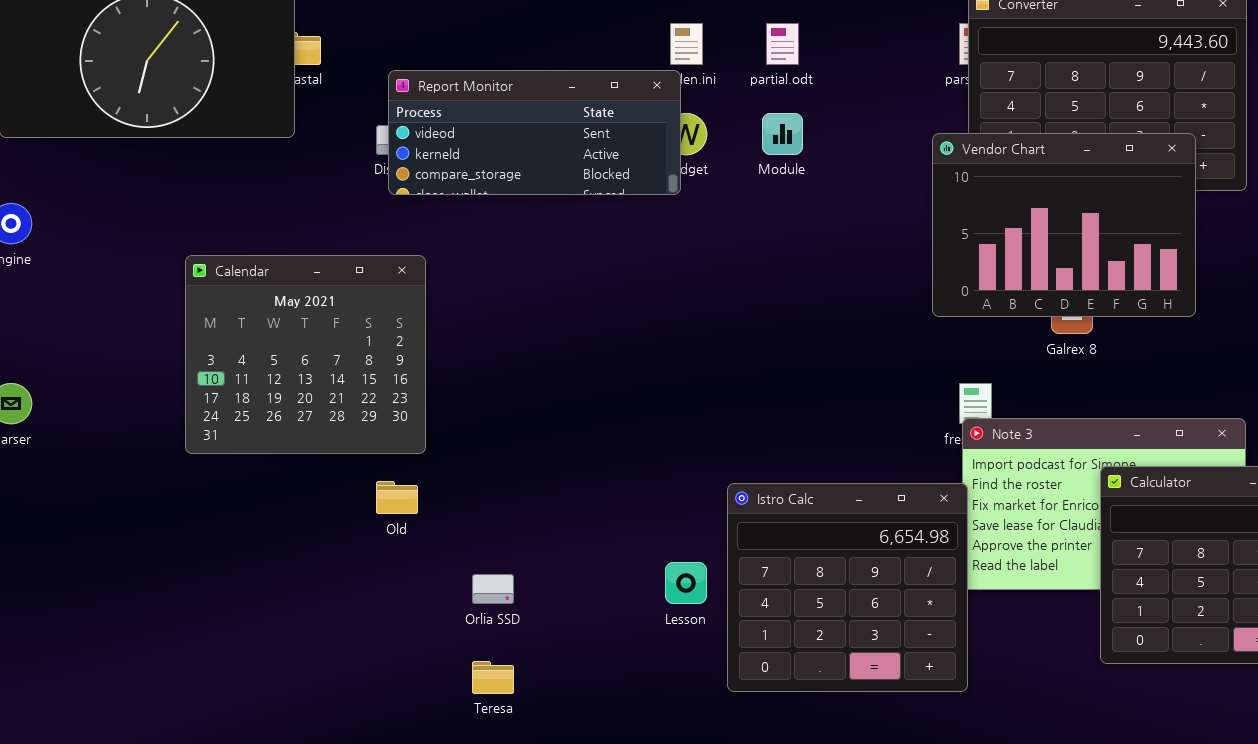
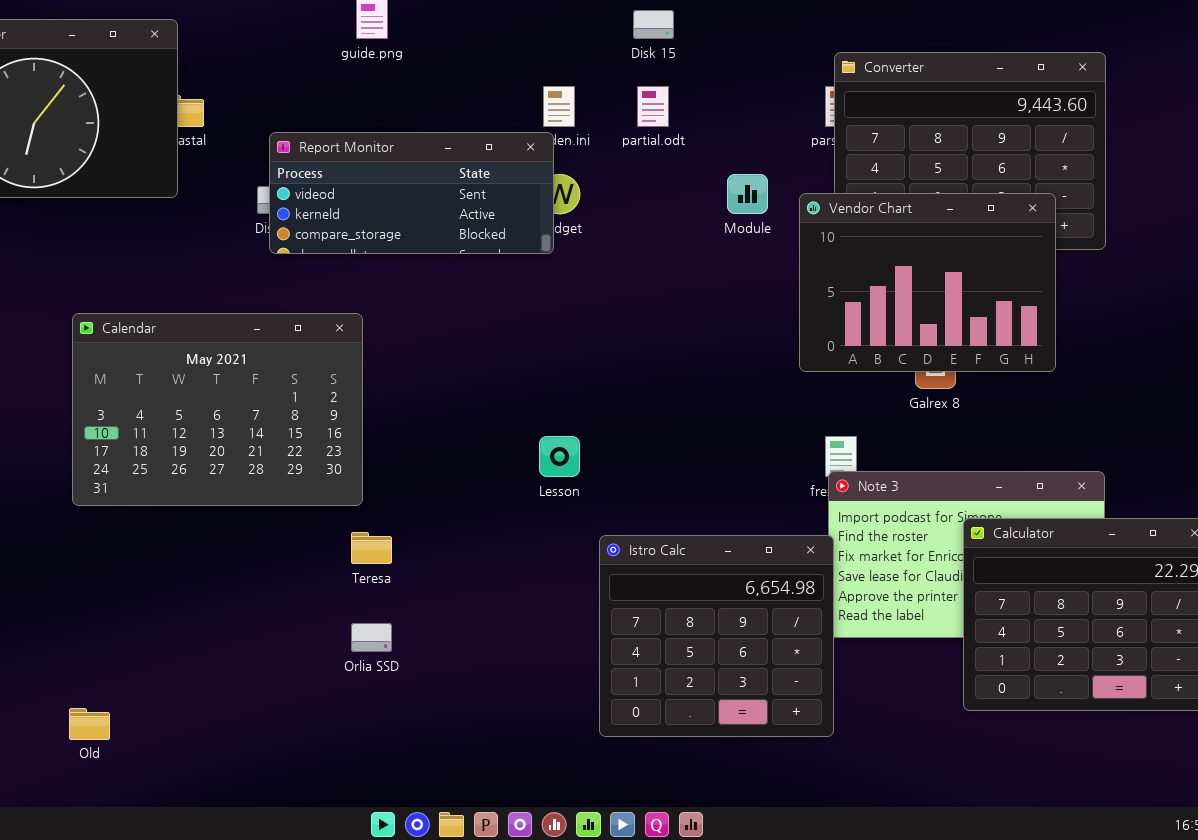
Module: [762,113,803,155] -> [727,174,768,214], moved
Calendar: [185,255,426,454] -> [72,313,363,506], resized
Old: [376,481,418,514] -> [69,708,110,740], moved
Lesson: [665,562,707,604] -> [539,436,580,477], moved
Teresa: [472,661,514,694] -> [351,532,392,564], moved

